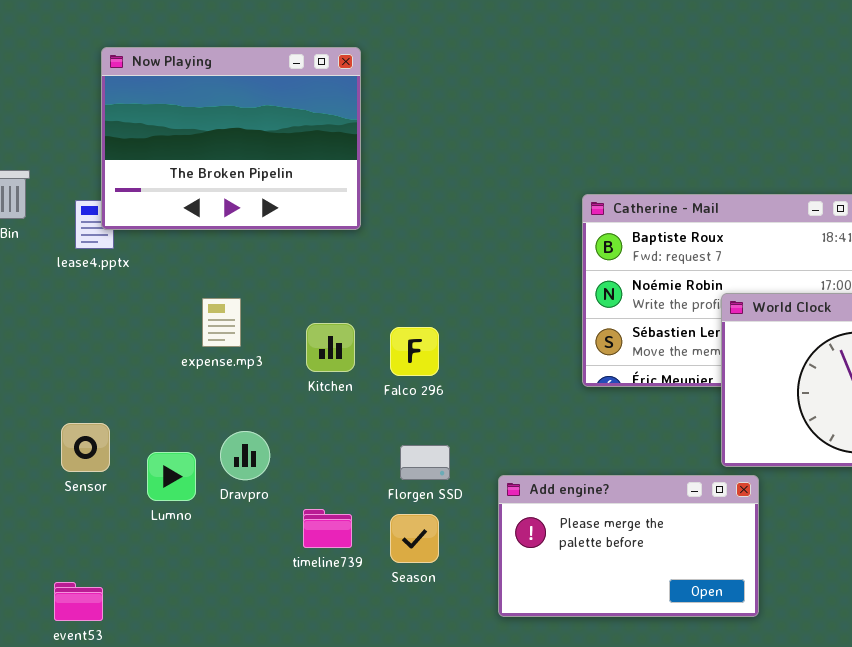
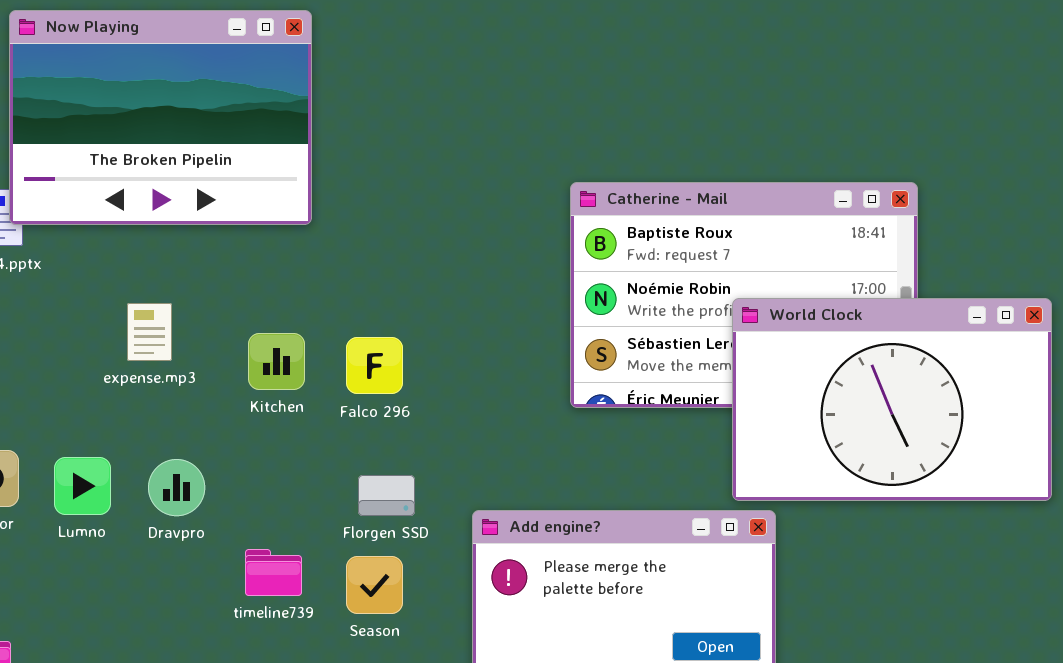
Lumno: [147,452,196,501] -> [54,457,111,515], moved

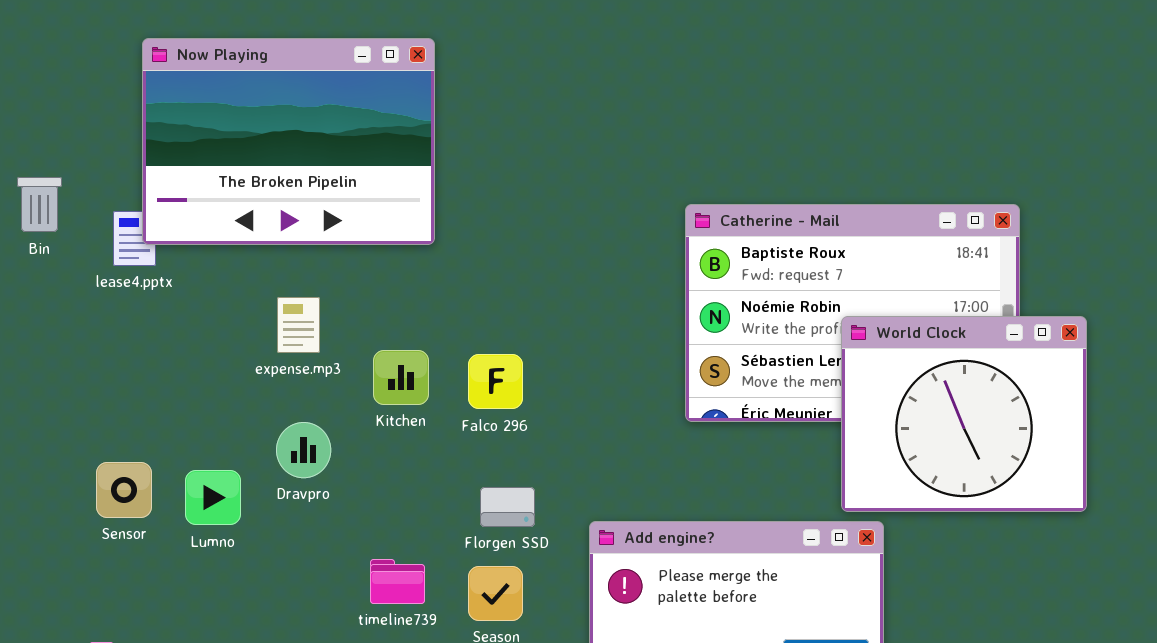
World Clock: [732,298,1052,501] -> [841,316,1087,512], resized
expense.mp3: [127,303,172,361] -> [277,297,320,353], moved
Dravpro: [148,459,205,516] -> [276,422,331,478], moved

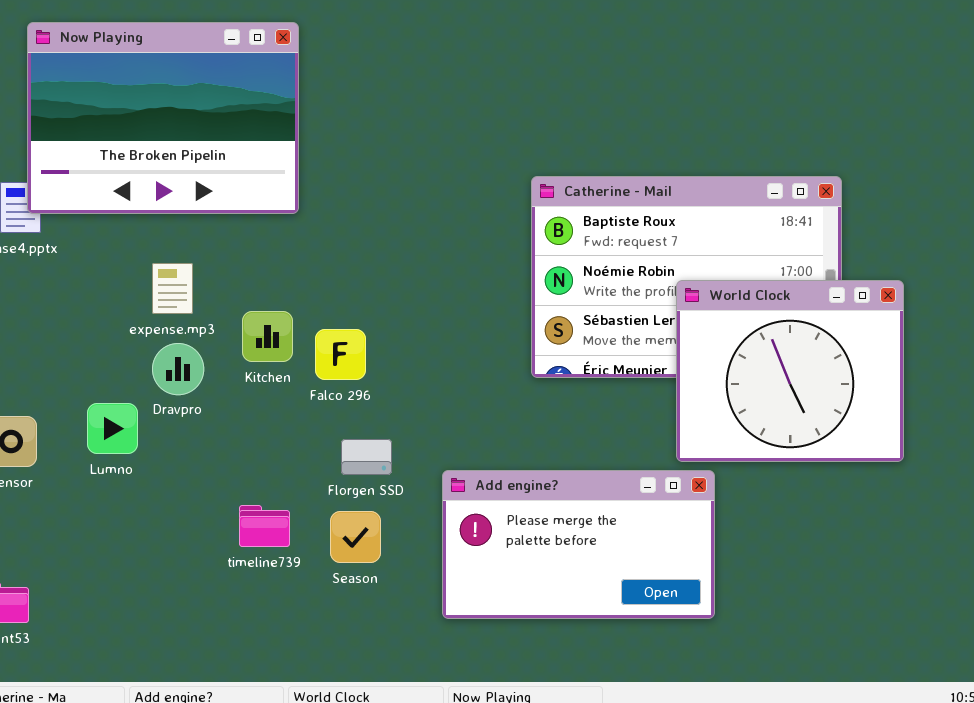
Falco 296: [468,354,523,409] -> [315,329,366,380], moved
Dravpro: [276,422,331,478] -> [152,343,204,395], moved
Lumno: [185,470,241,525] -> [87,403,138,454], moved

